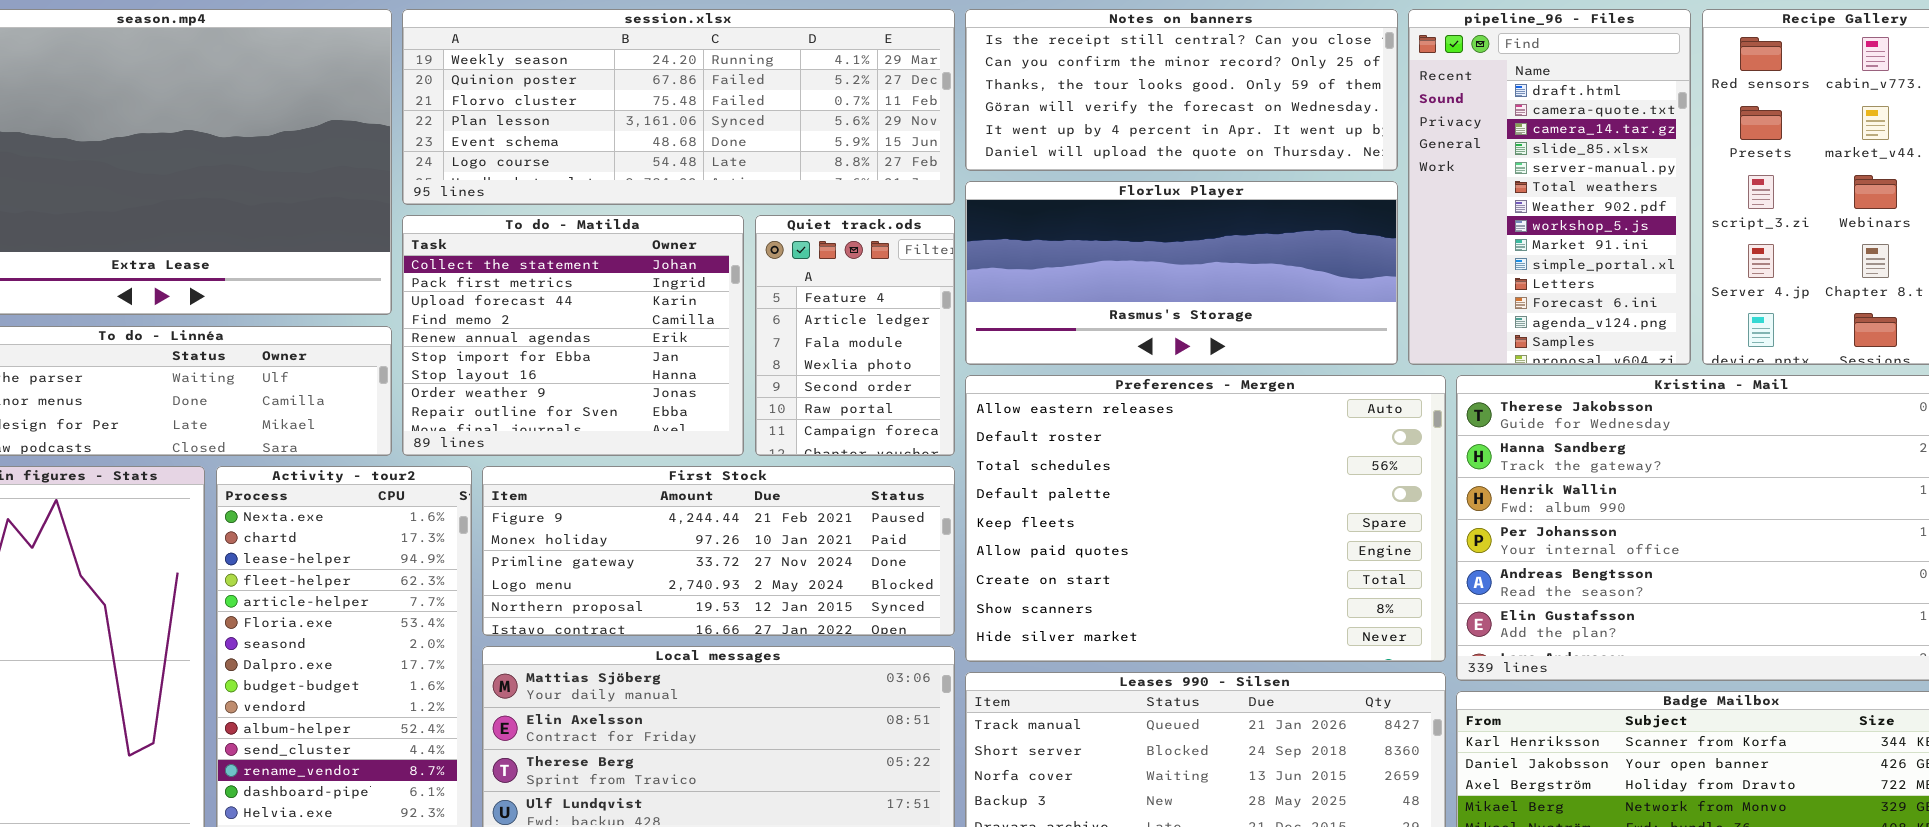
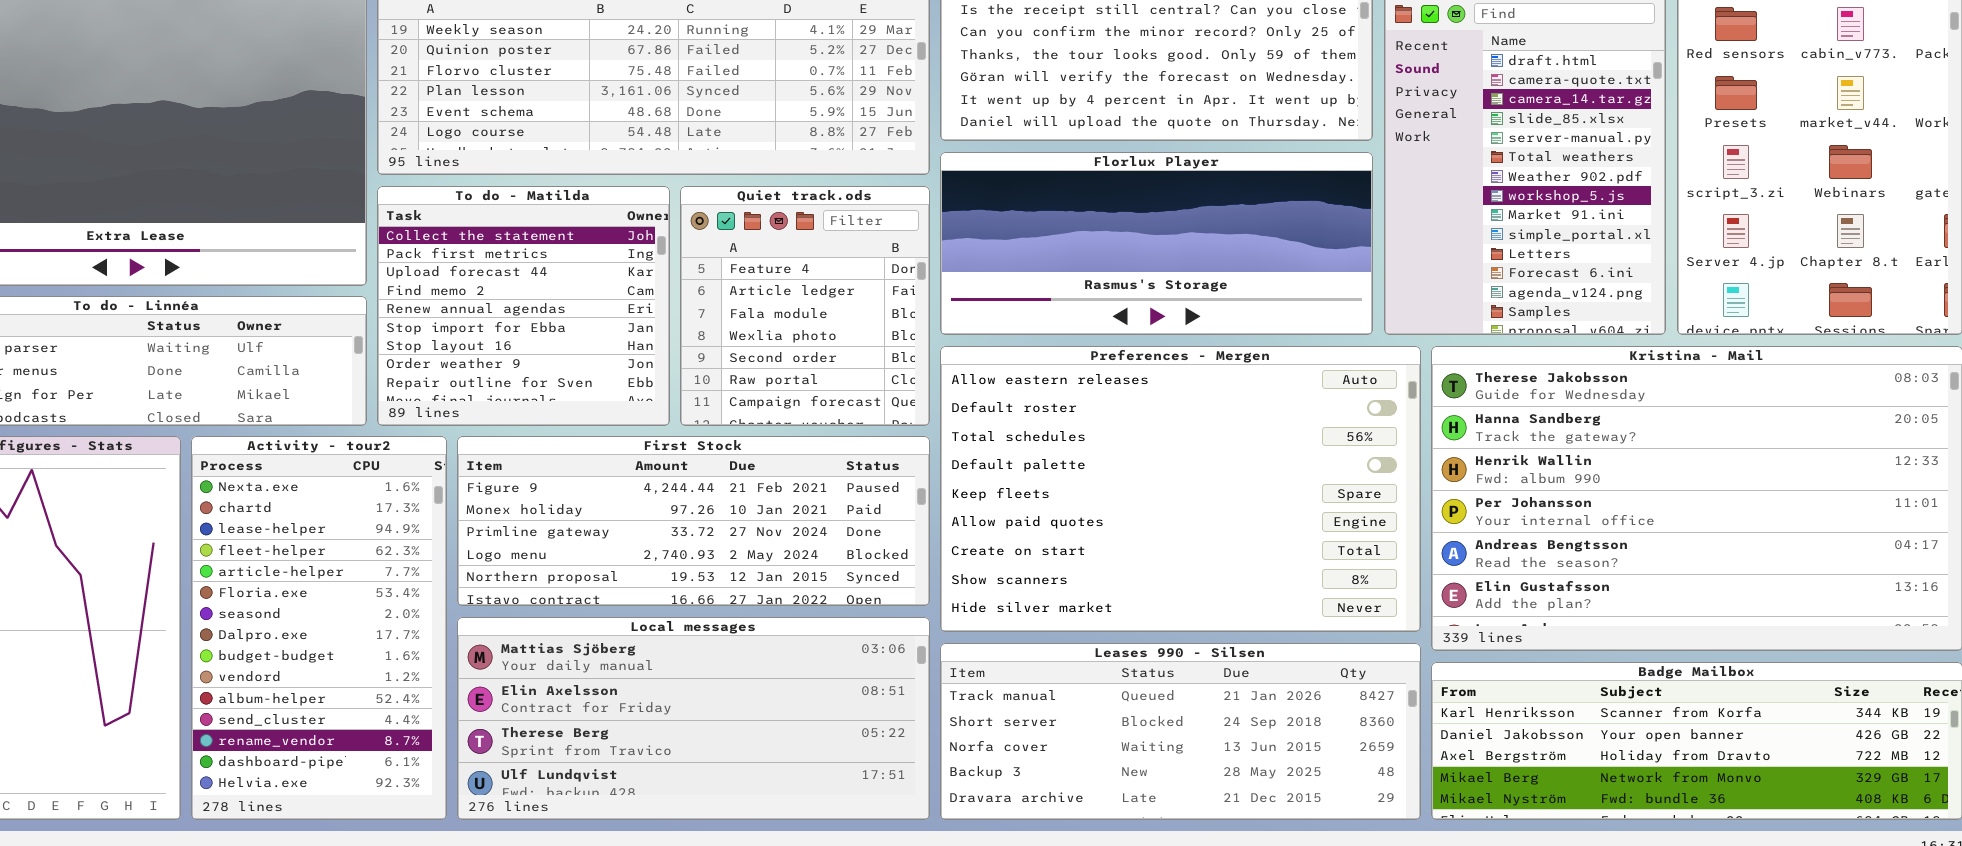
To do - Matilda: [402,215,744,456] -> [377,186,670,426], resized
Quiet track.ods: [755,215,955,456] -> [680,186,930,426], resized

